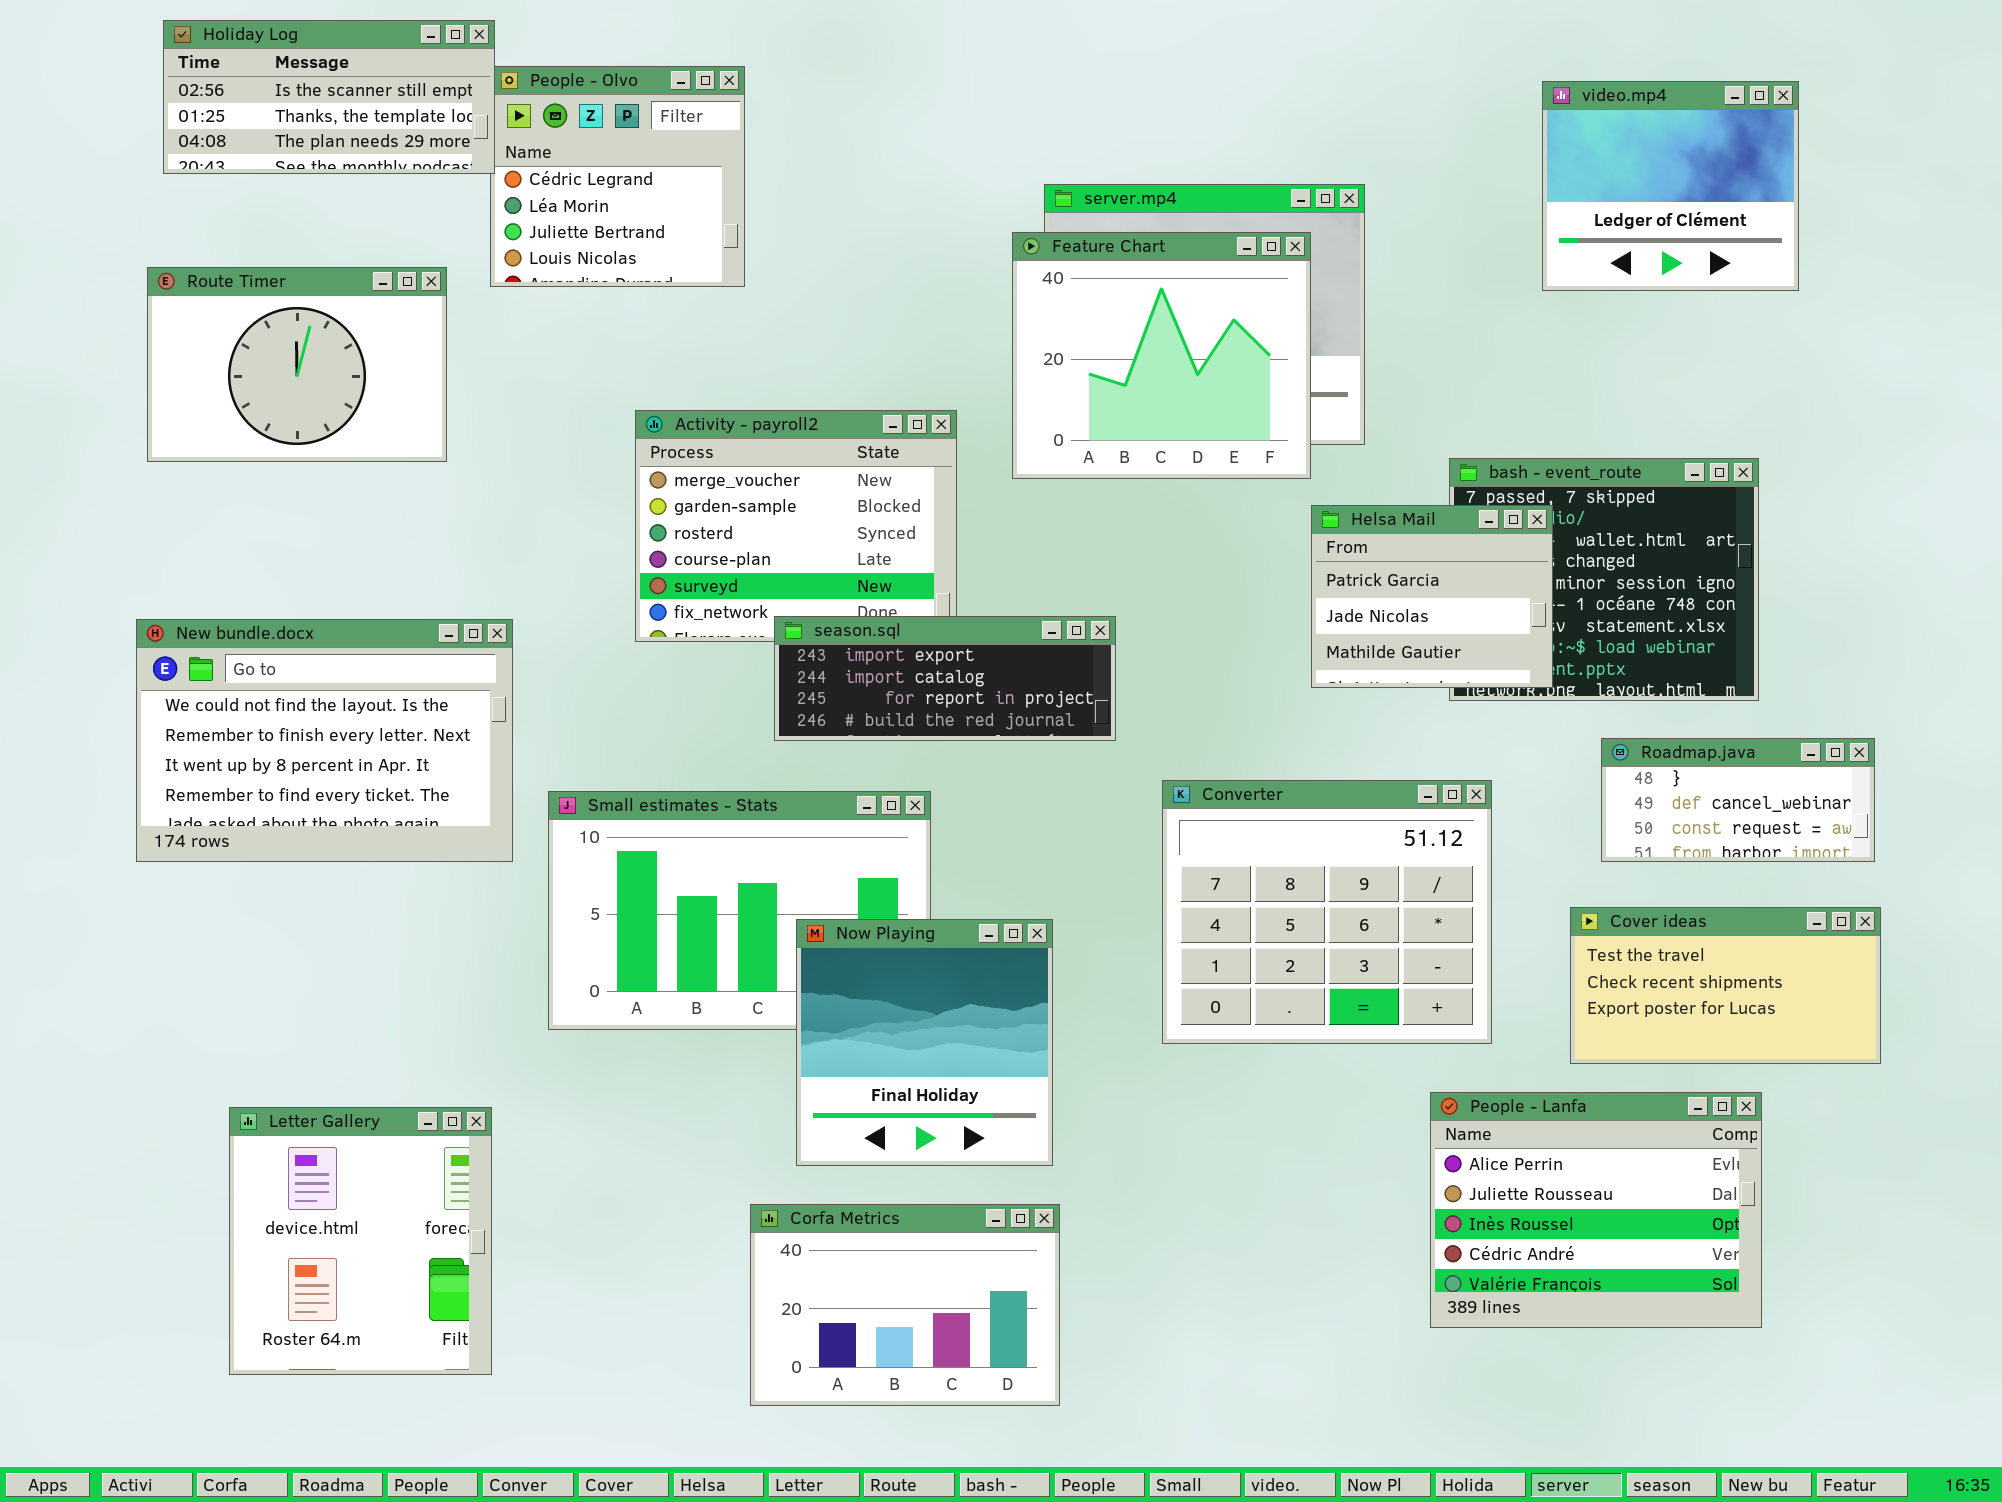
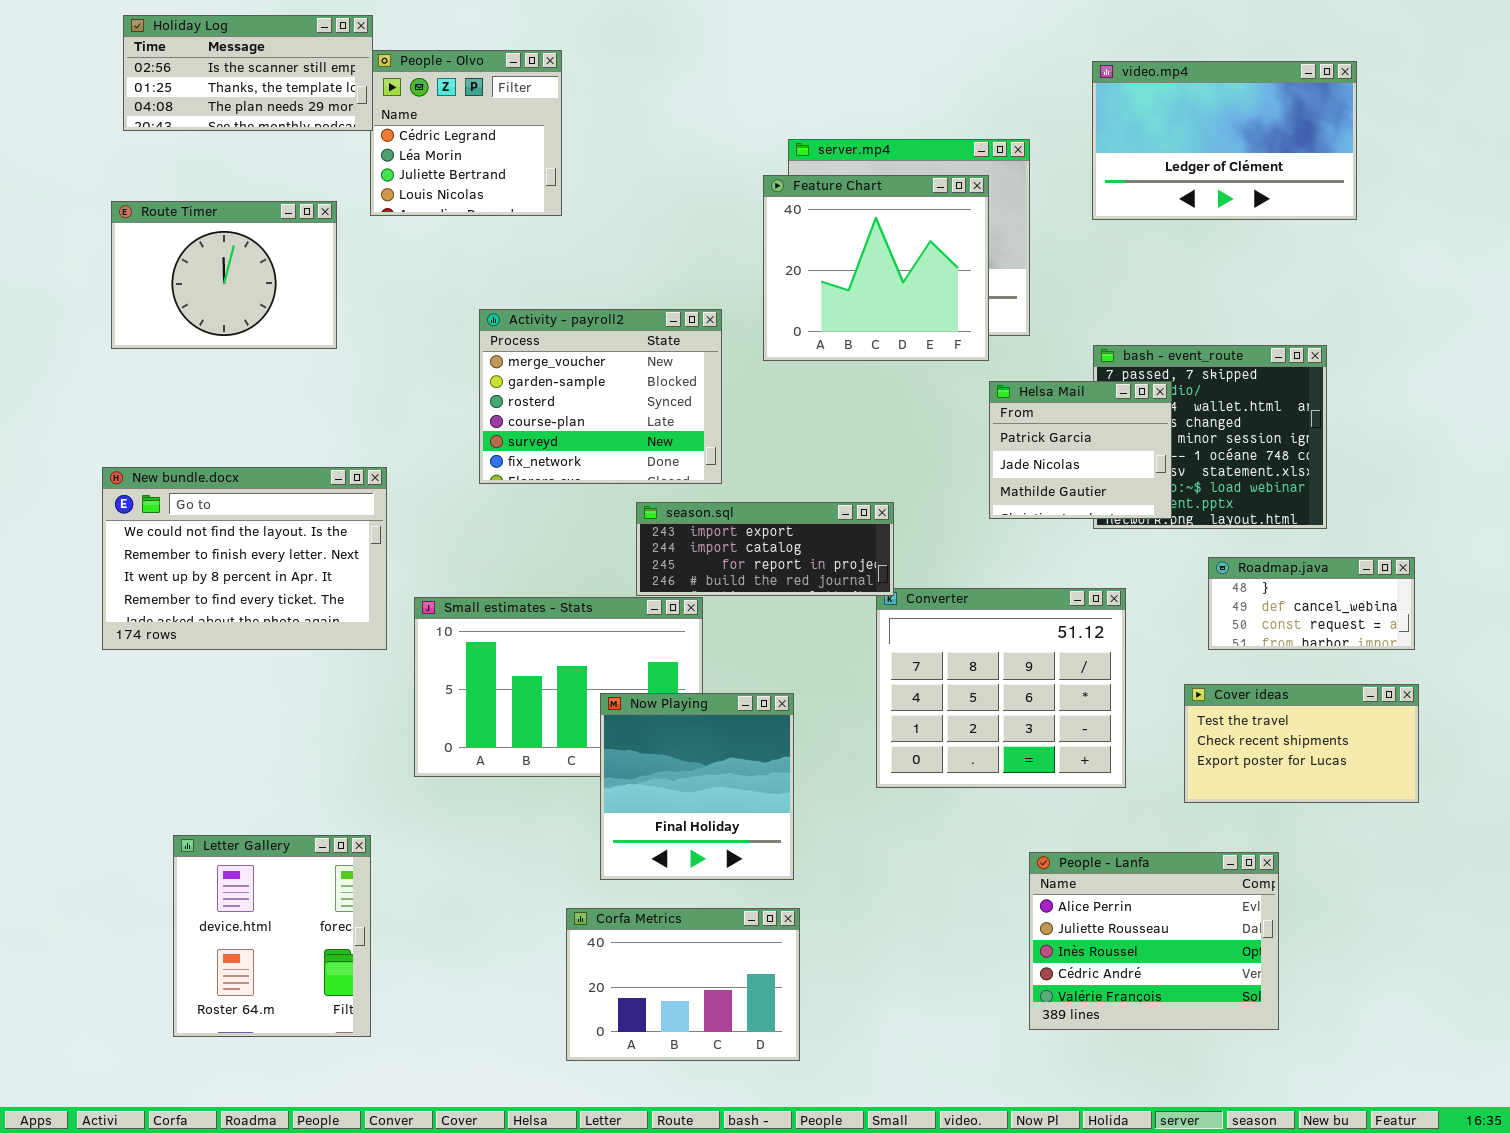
video.mp4: [1542,81,1799,291] -> [1092,61,1357,220], resized
season.sql: [774,616,1116,741] -> [636,502,894,596], moved
People - Lanfa: [1430,1092,1762,1328] -> [1029,852,1279,1030], moved

